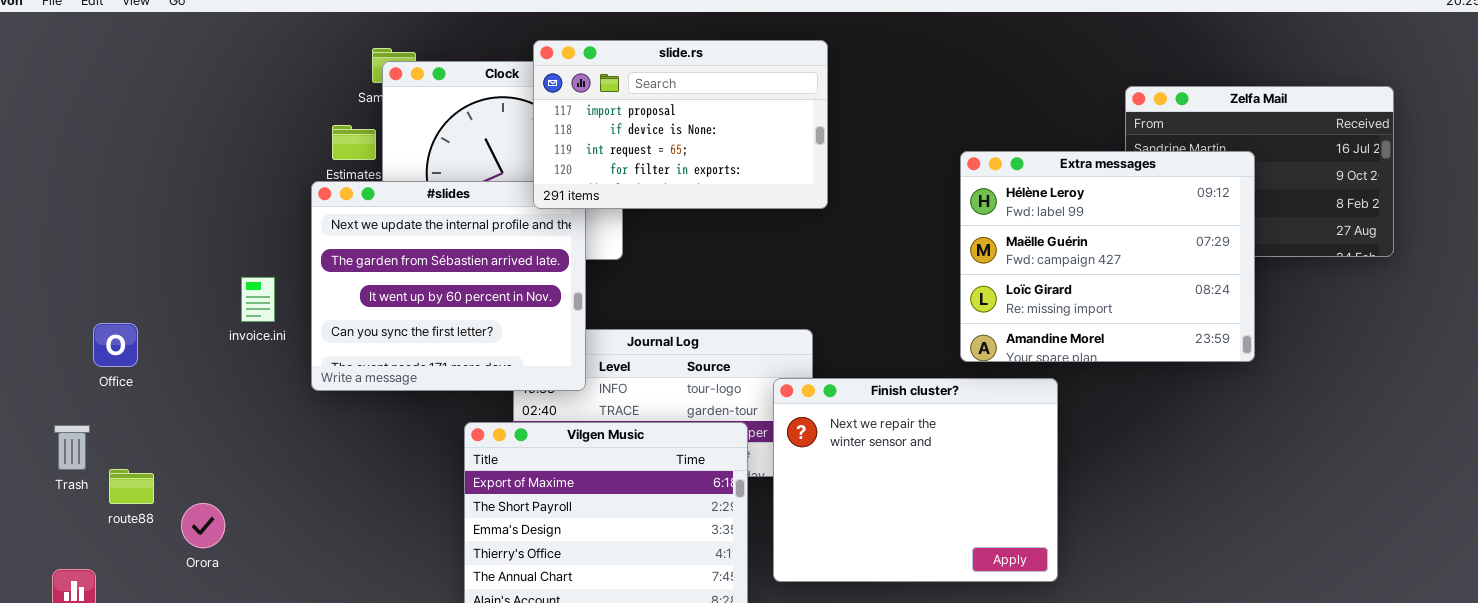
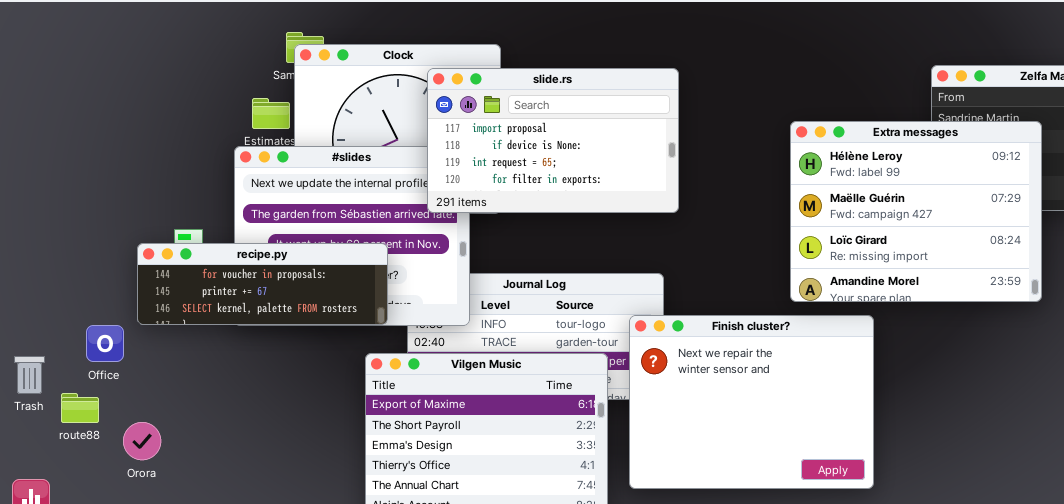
slide.rs: [533,40,828,209] -> [427,68,679,213], moved
recipe.py: none -> [137,243,388,325], opened
Office: [93,323,138,367] -> [86,325,124,362], moved

